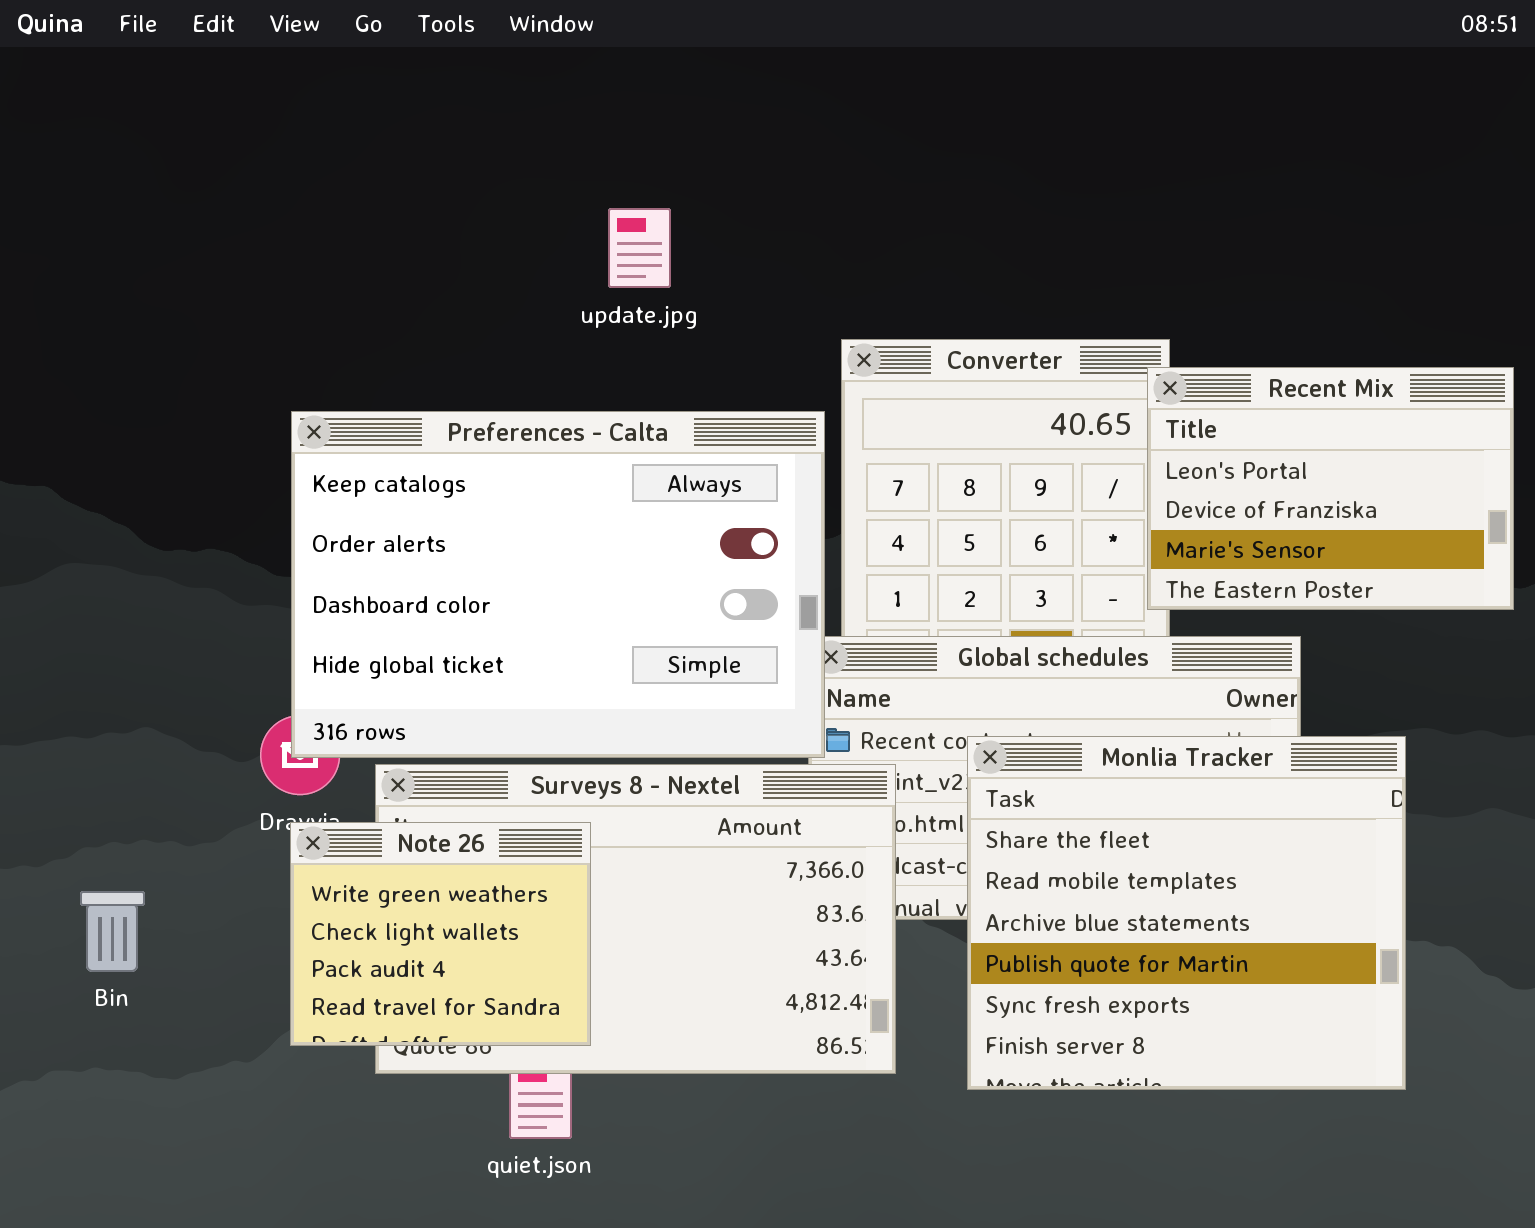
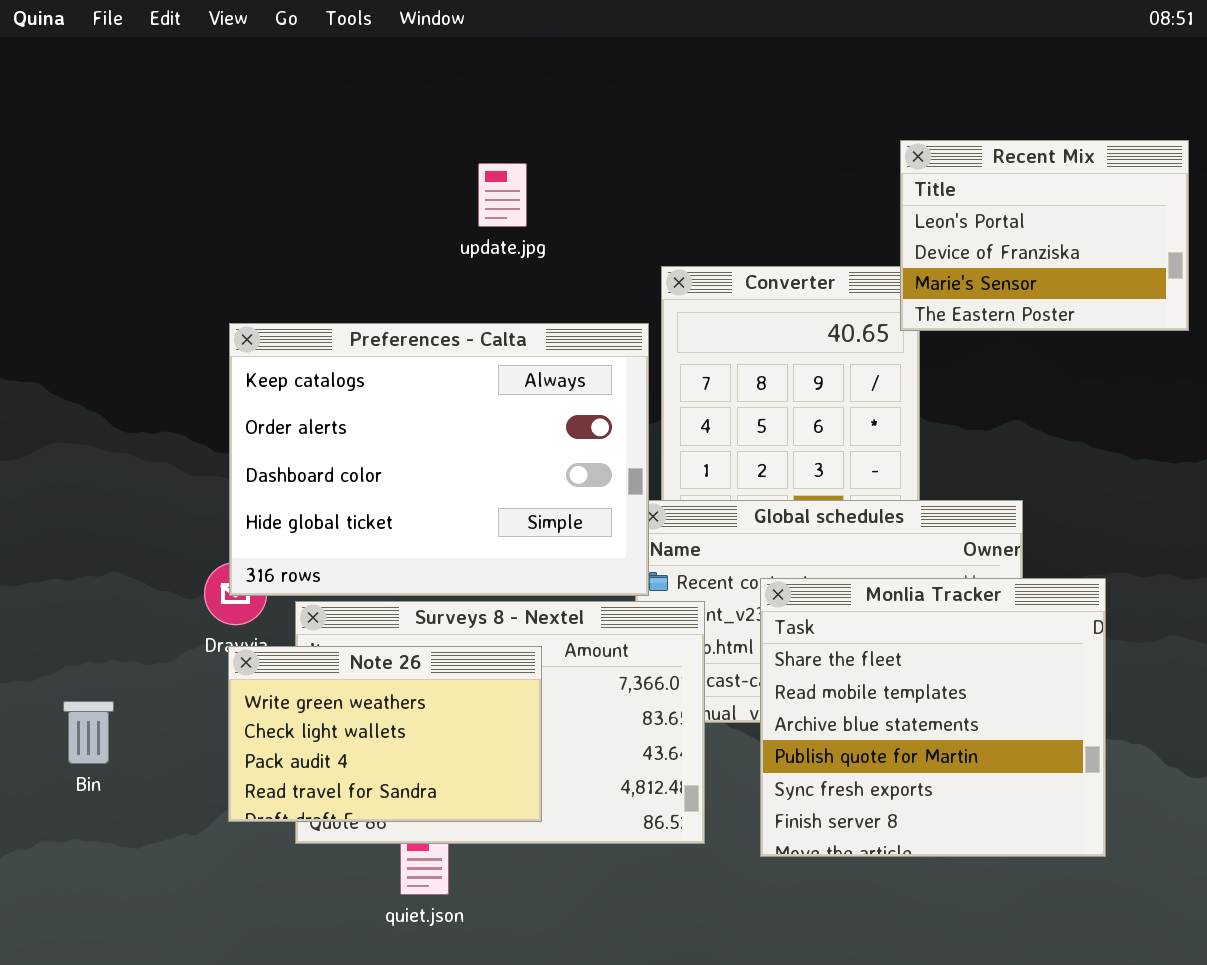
Recent Mix: [1147,367,1514,610] -> [900,140,1189,331], moved
Note 26: [290,822,591,1046] -> [228,646,542,822], resized

